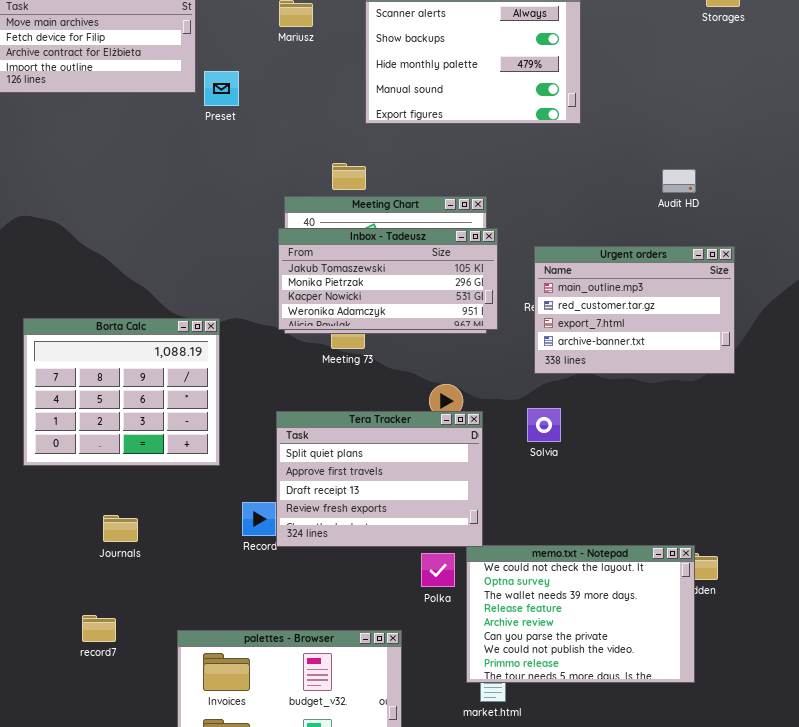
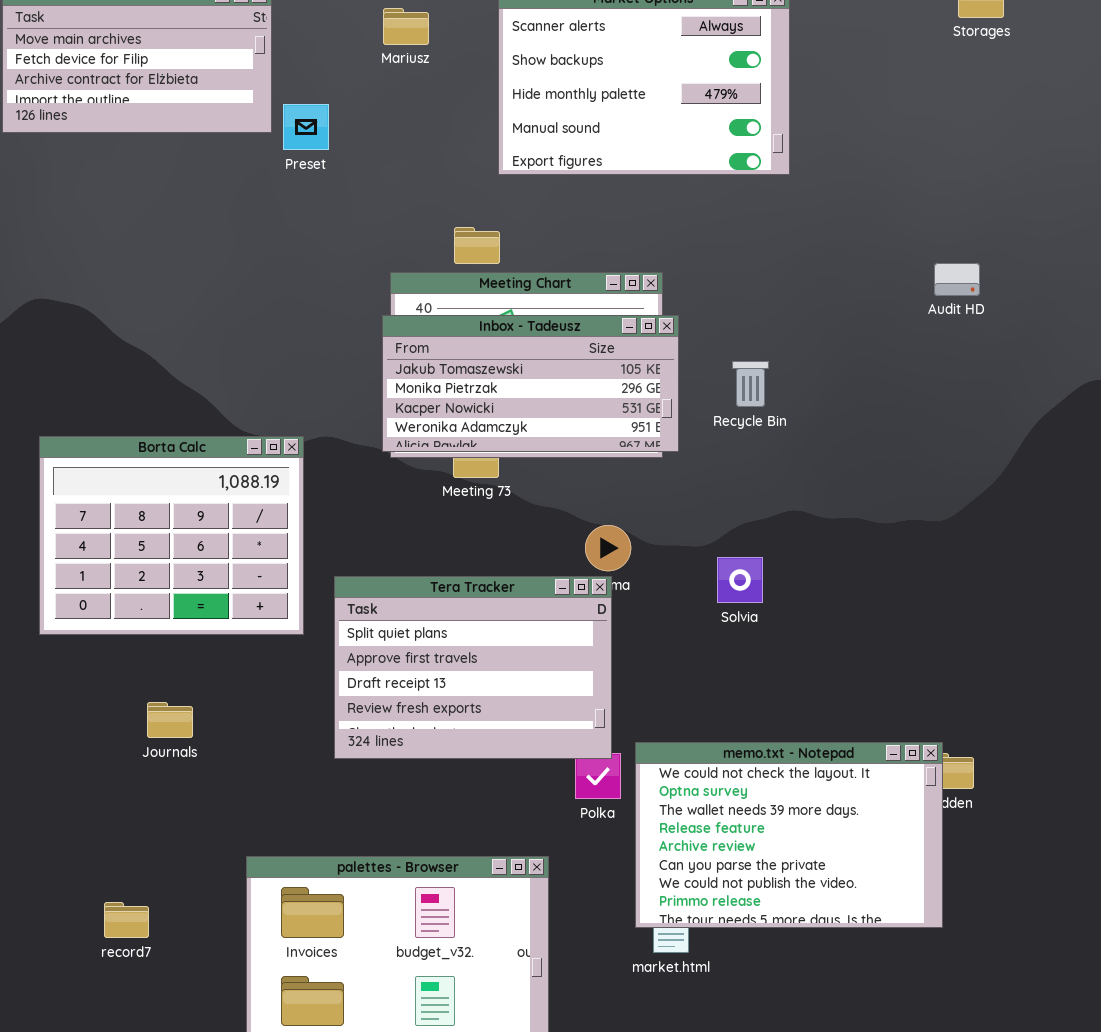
Audit HD: [662,169,696,193] -> [934,263,980,296], moved
Urgent orders: [534,246,735,374] -> none, closed
Tera Tracker: [276,411,483,547] -> [334,576,612,759], moved
record7: [82,615,116,642] -> [104,902,149,938], moved

